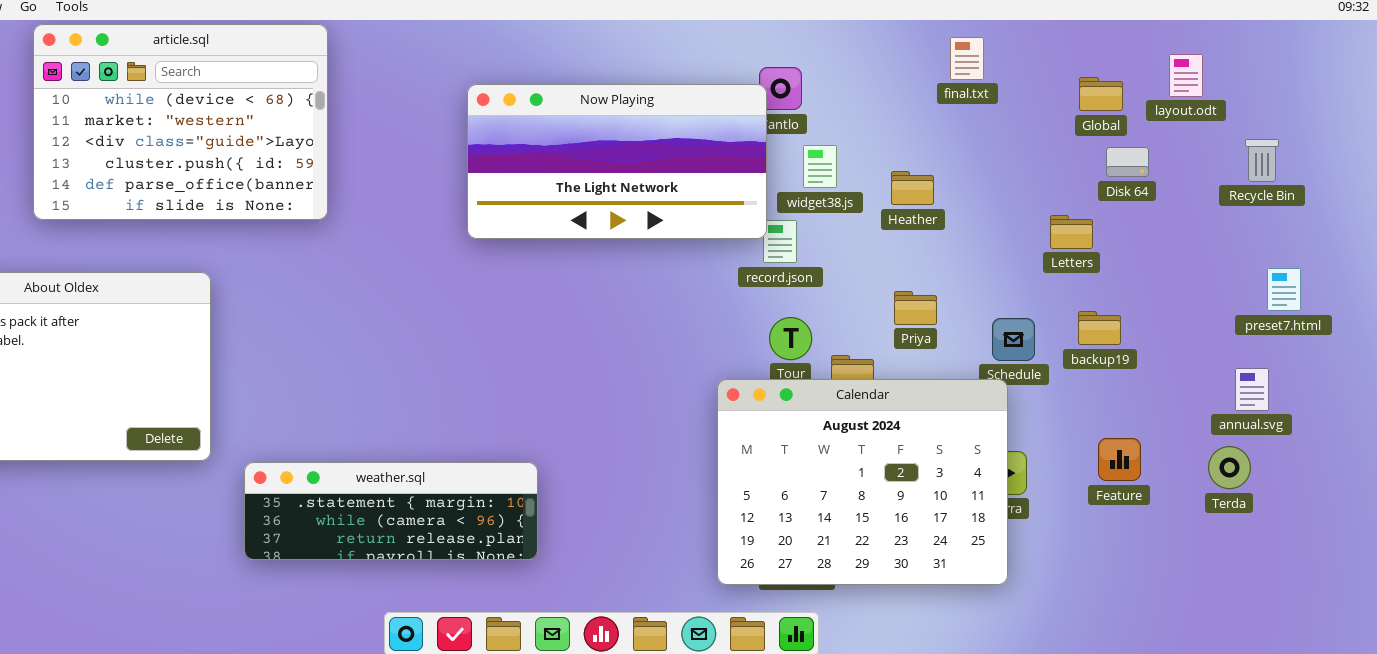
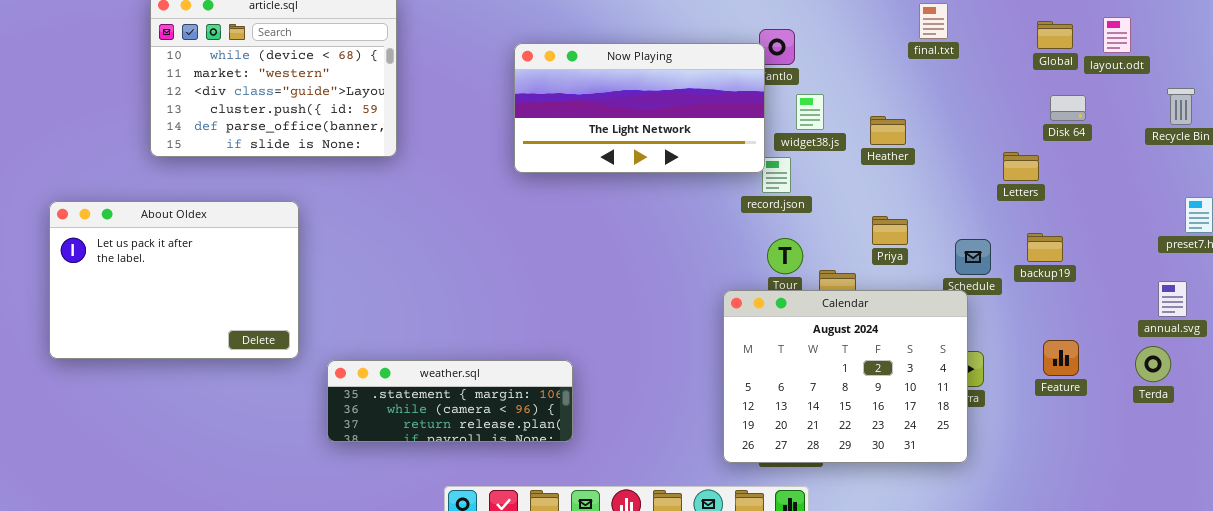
Global: [1079,77,1123,111] -> [1037,21,1073,49], moved

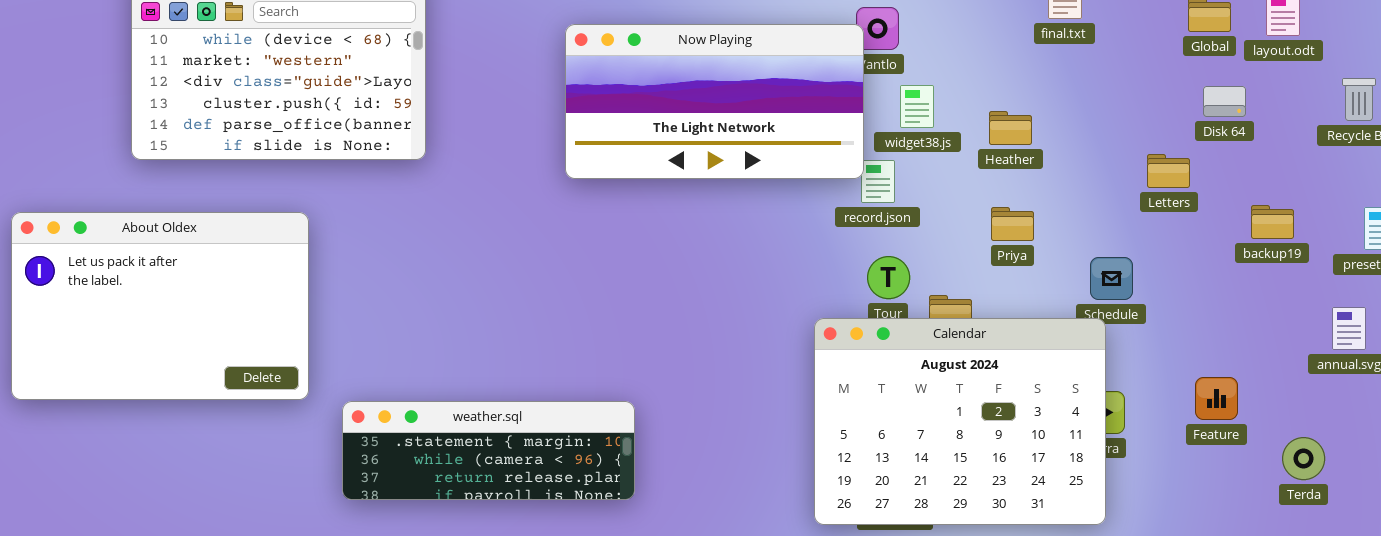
Priya: [872,216,908,245] -> [991,207,1034,241], moved
backup19: [1027,233,1063,262] -> [1251,205,1294,239], moved
Terda: [1135,346,1171,382] -> [1282,437,1325,480], moved

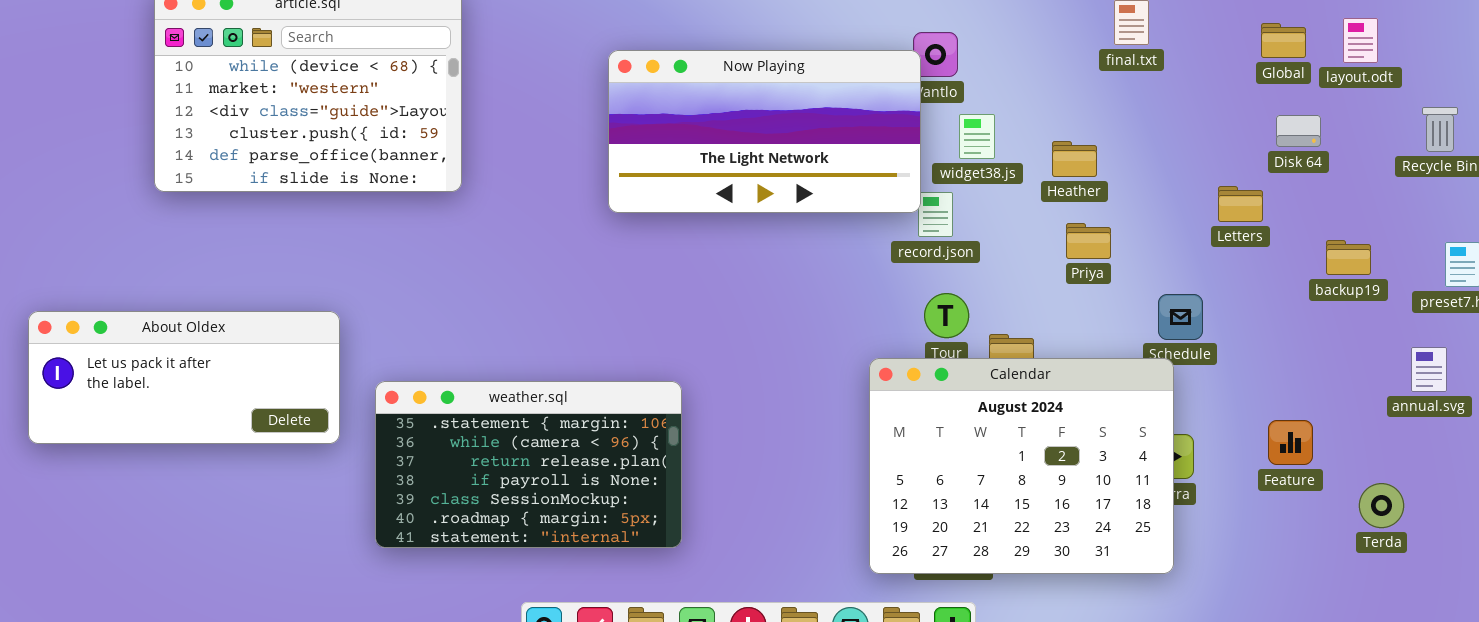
Priya: [991,207,1034,241] -> [1066,223,1111,259], moved
About Oldex: [11,212,309,400] -> [28,311,340,444], resized
weather.sql: [342,401,635,500] -> [375,381,682,548], resized

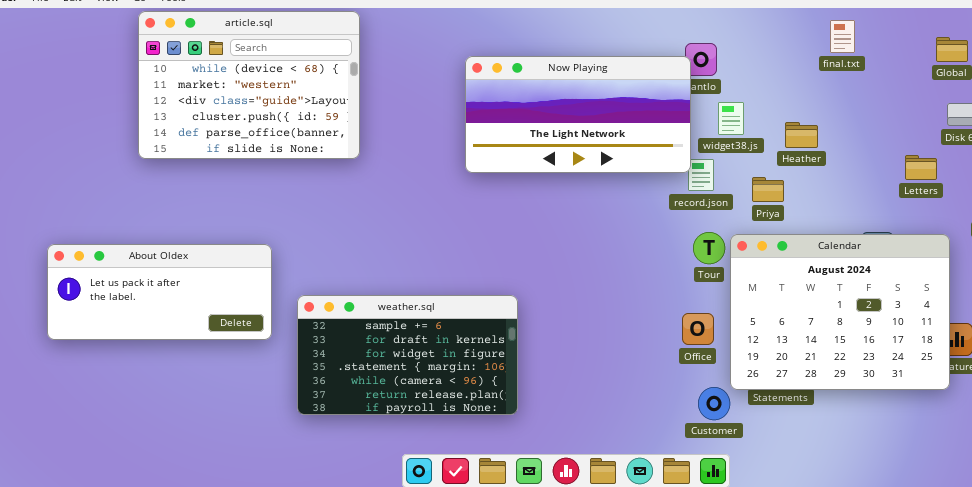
Priya: [1066,223,1111,259] -> [752,177,784,202], moved
Calendar: [869,358,1174,574] -> [730,234,950,390], moved
weather.sql: [375,381,682,548] -> [297,295,518,415], scrolled up 3 rows

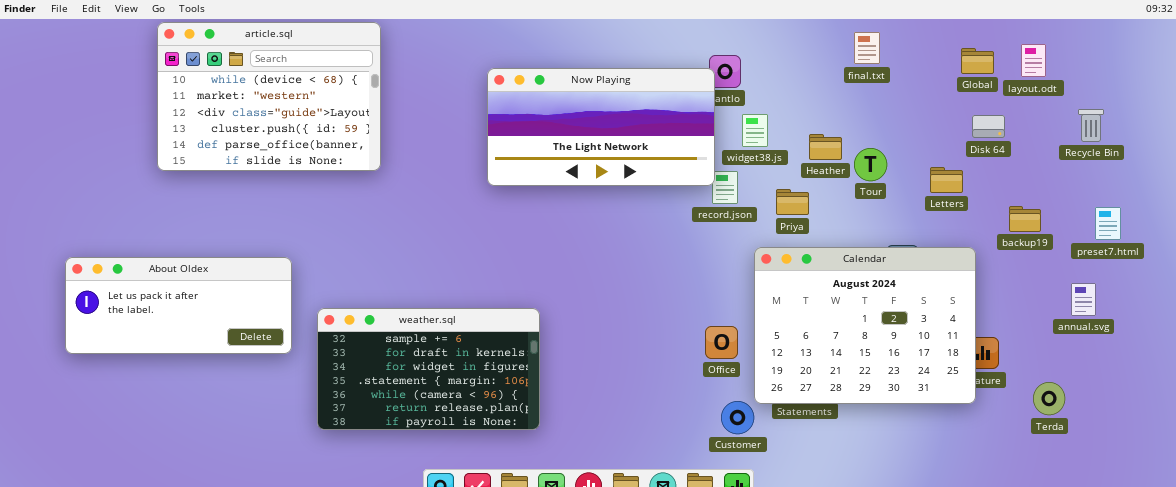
Tour: [693,232,725,264] -> [854,148,887,181], moved

